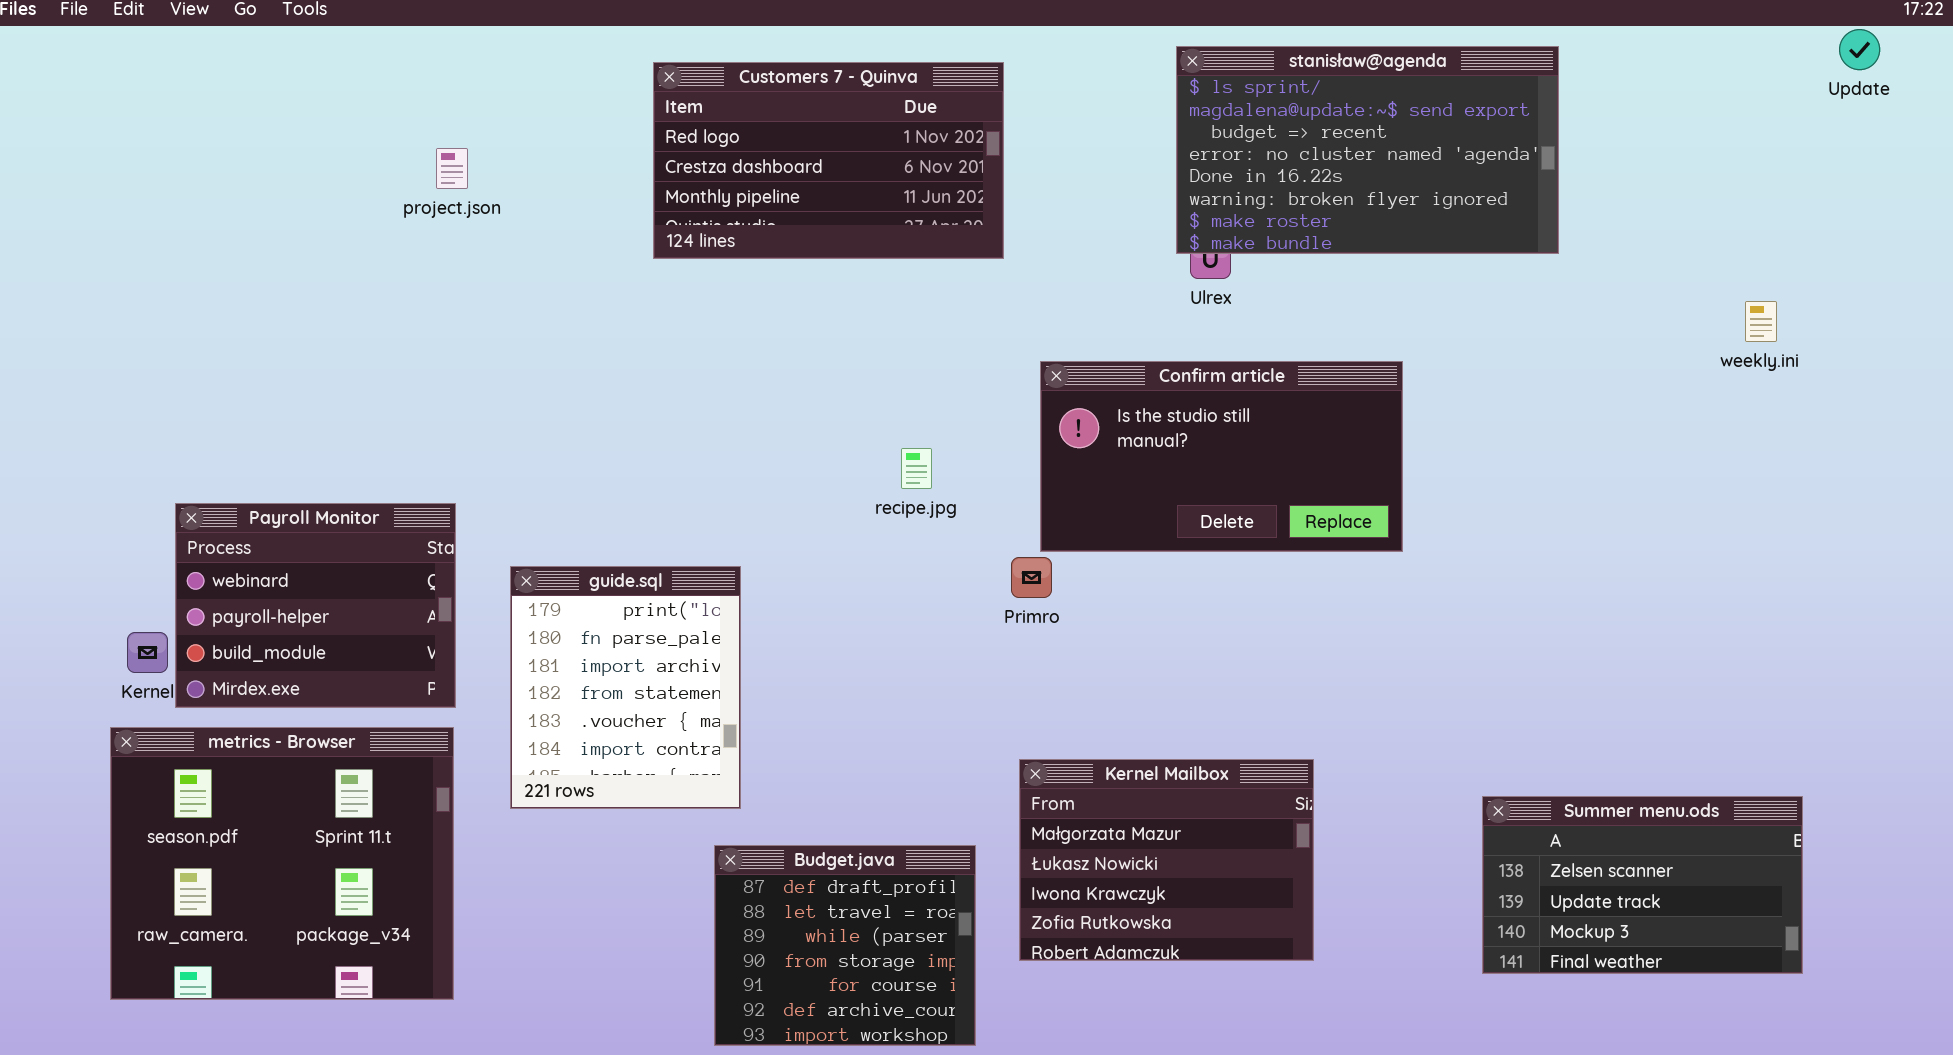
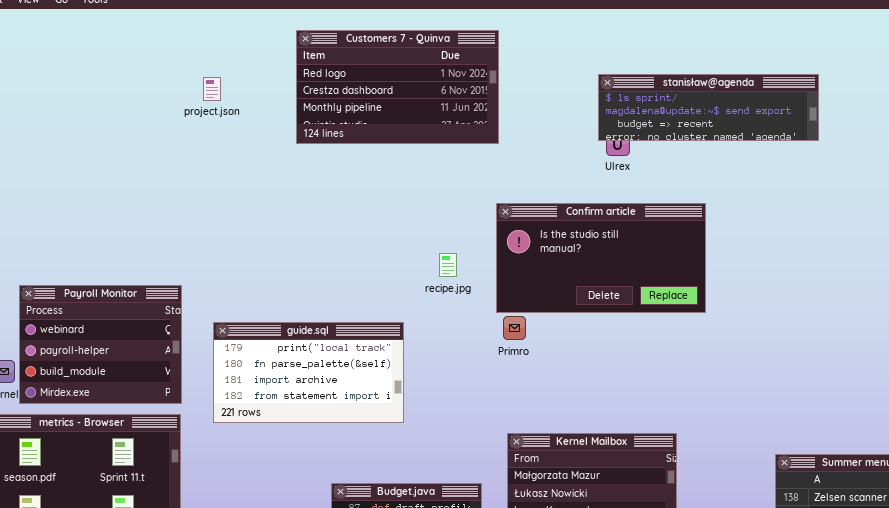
stanisław@agenda: [1176,46,1559,254] -> [598,74,819,141], resized
project.json: [436,148,468,189] -> [203,77,221,101], moved
Confirm article: [1040,361,1403,552] -> [496,203,706,313], moved
guide.sql: [510,566,741,809] -> [213,322,404,423], resized

